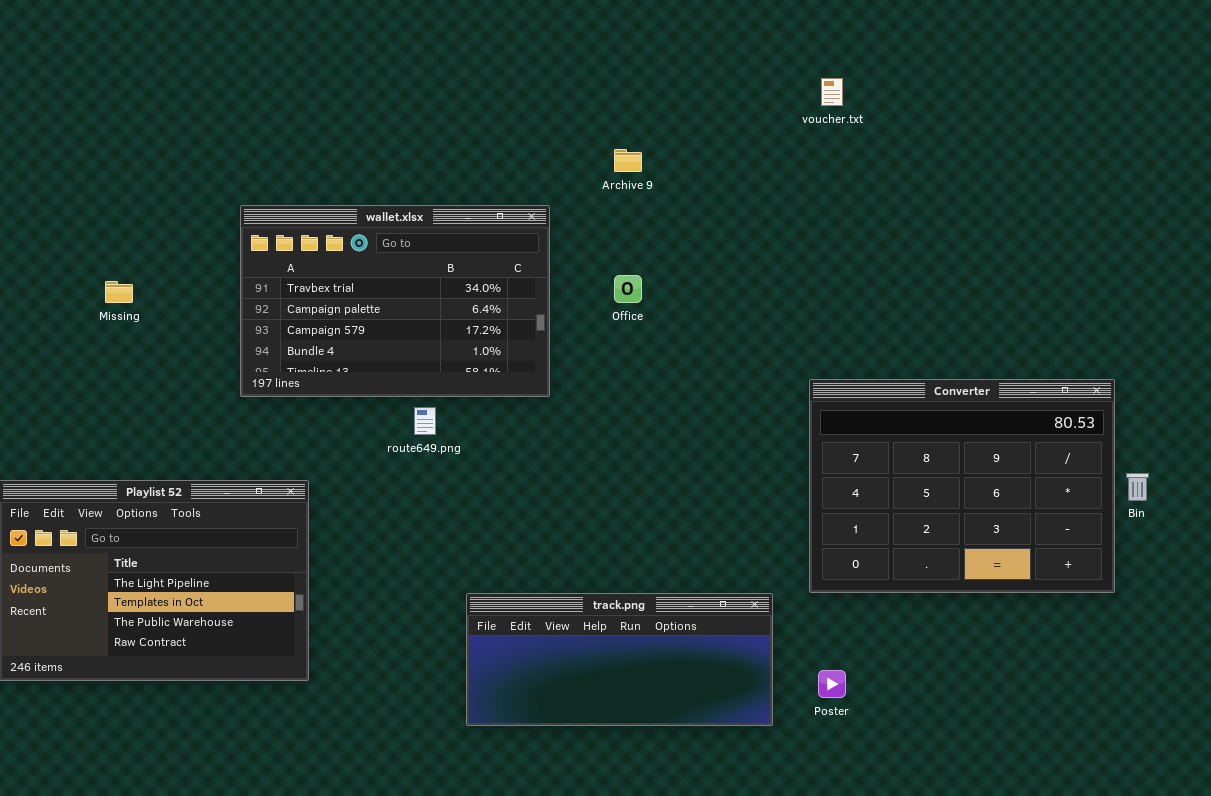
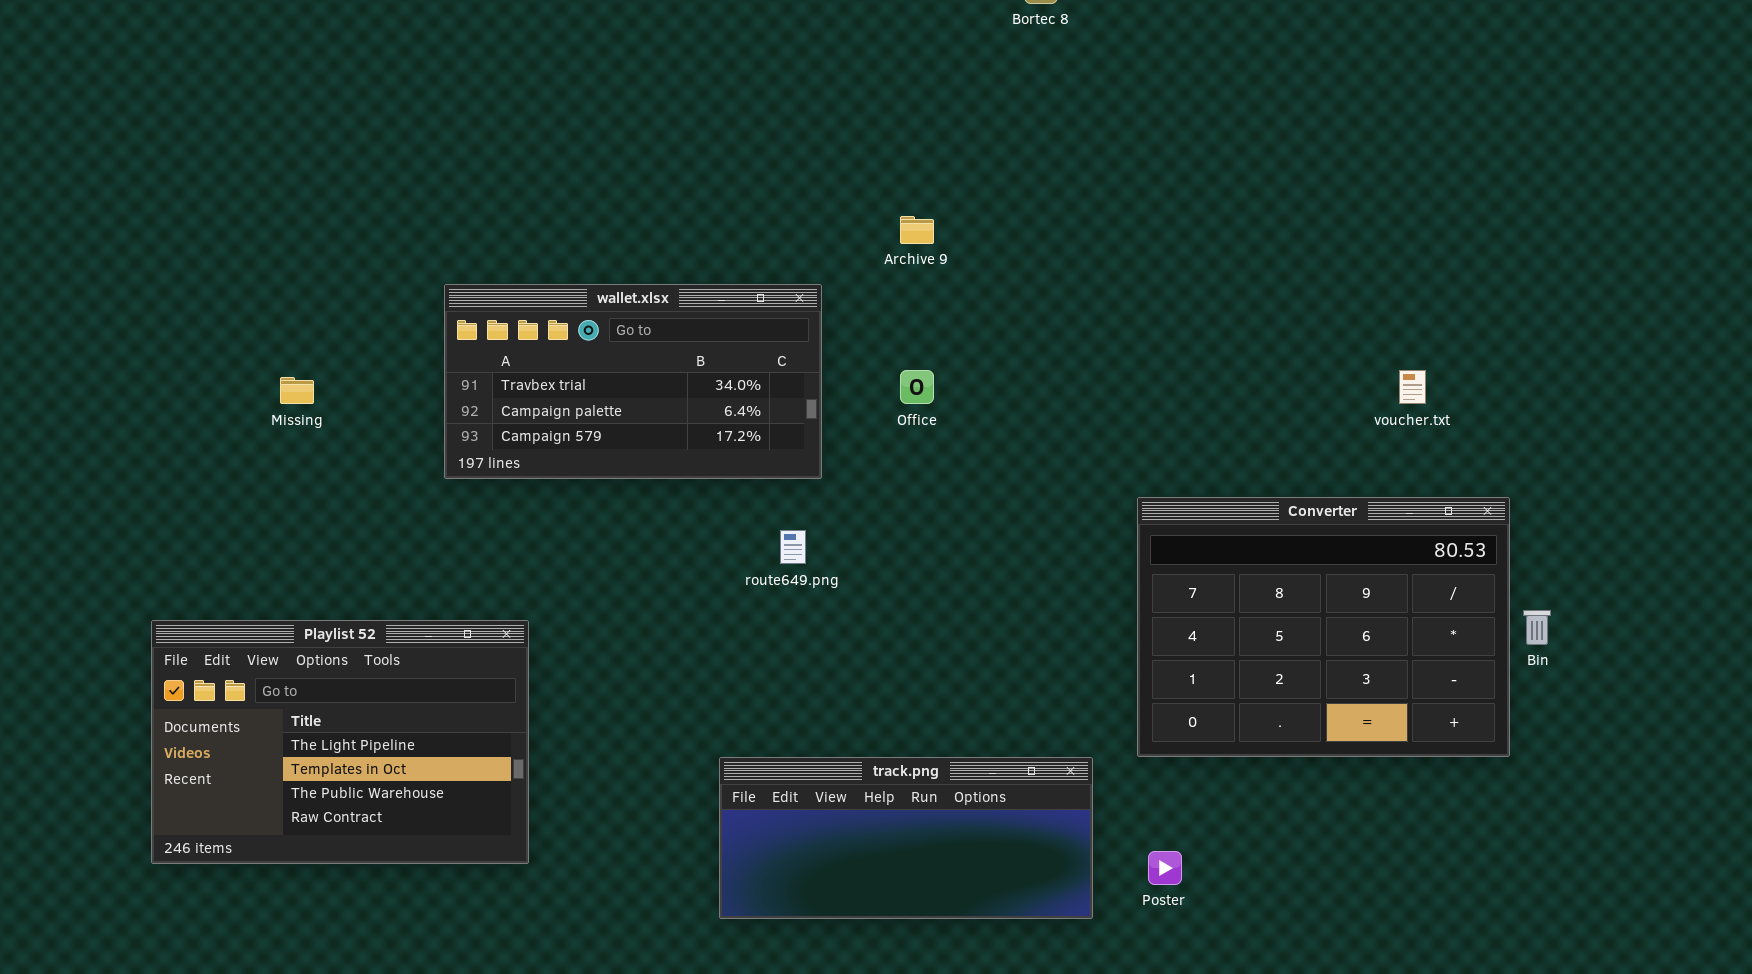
voucher.txt: [821,78,843,106] -> [1399,370,1426,404], moved
wallet.xlsx: [240,205,550,397] -> [444,284,822,479], resized
route649.png: [414,407,436,435] -> [780,530,806,564], moved

